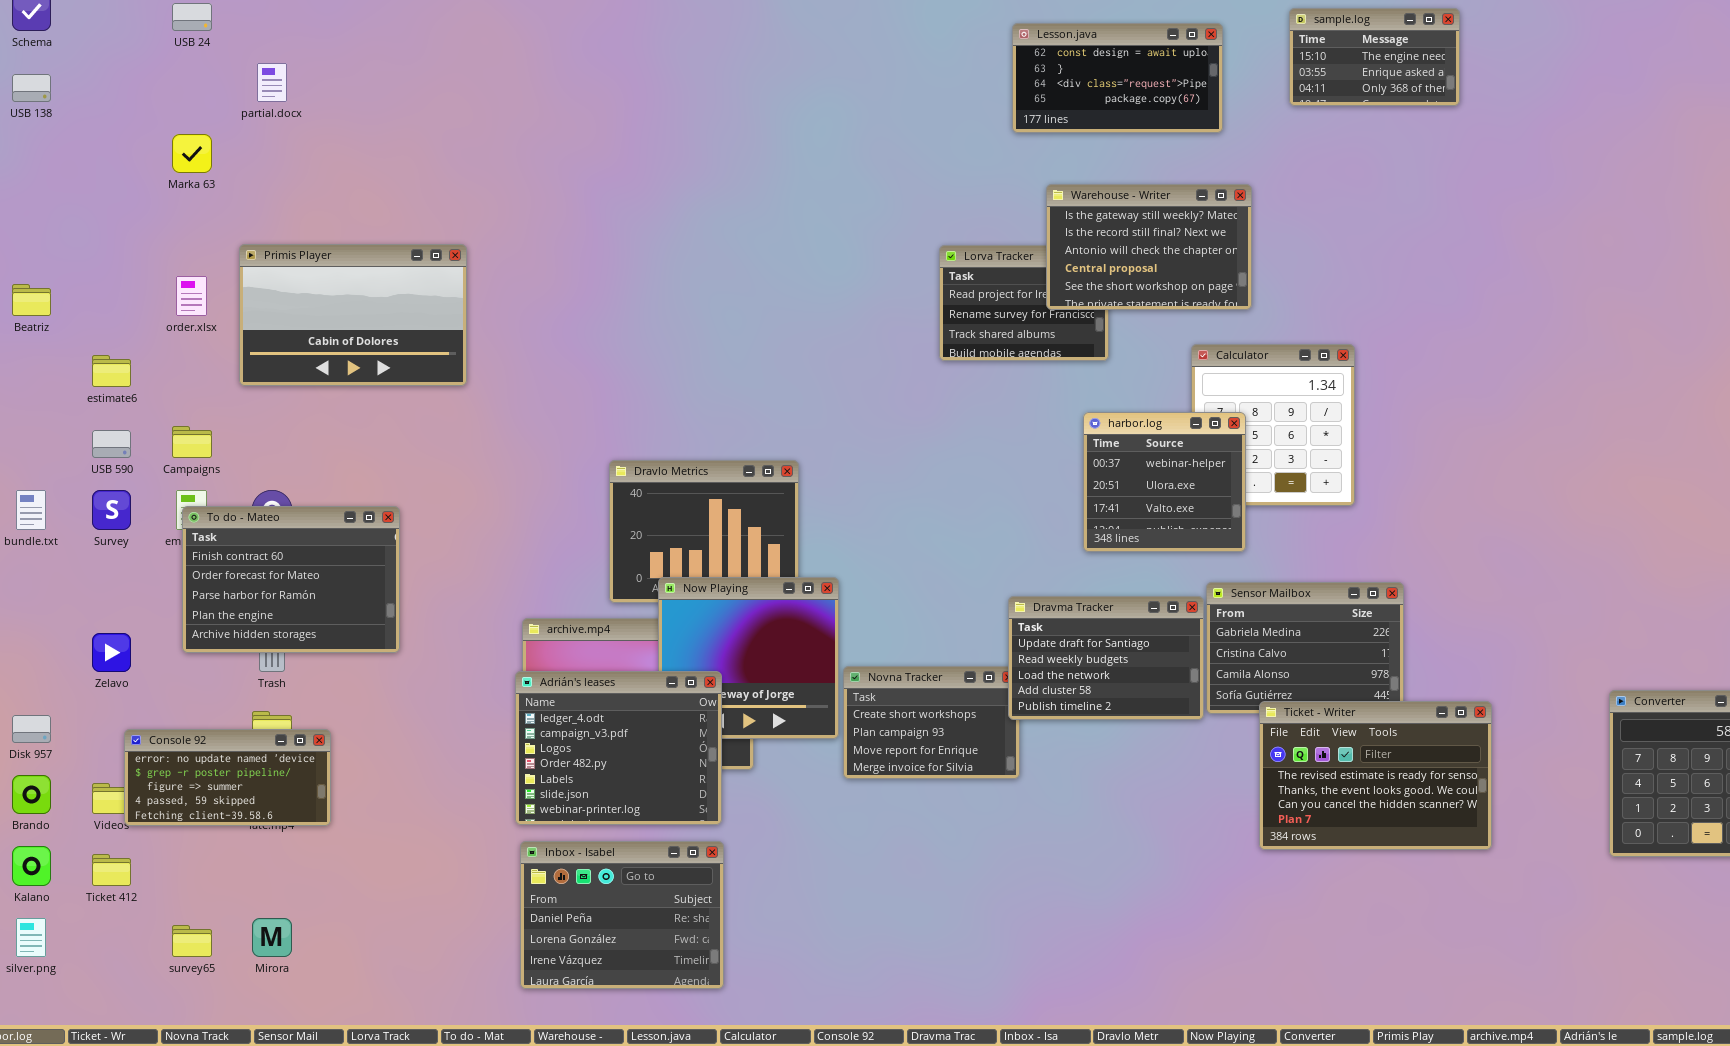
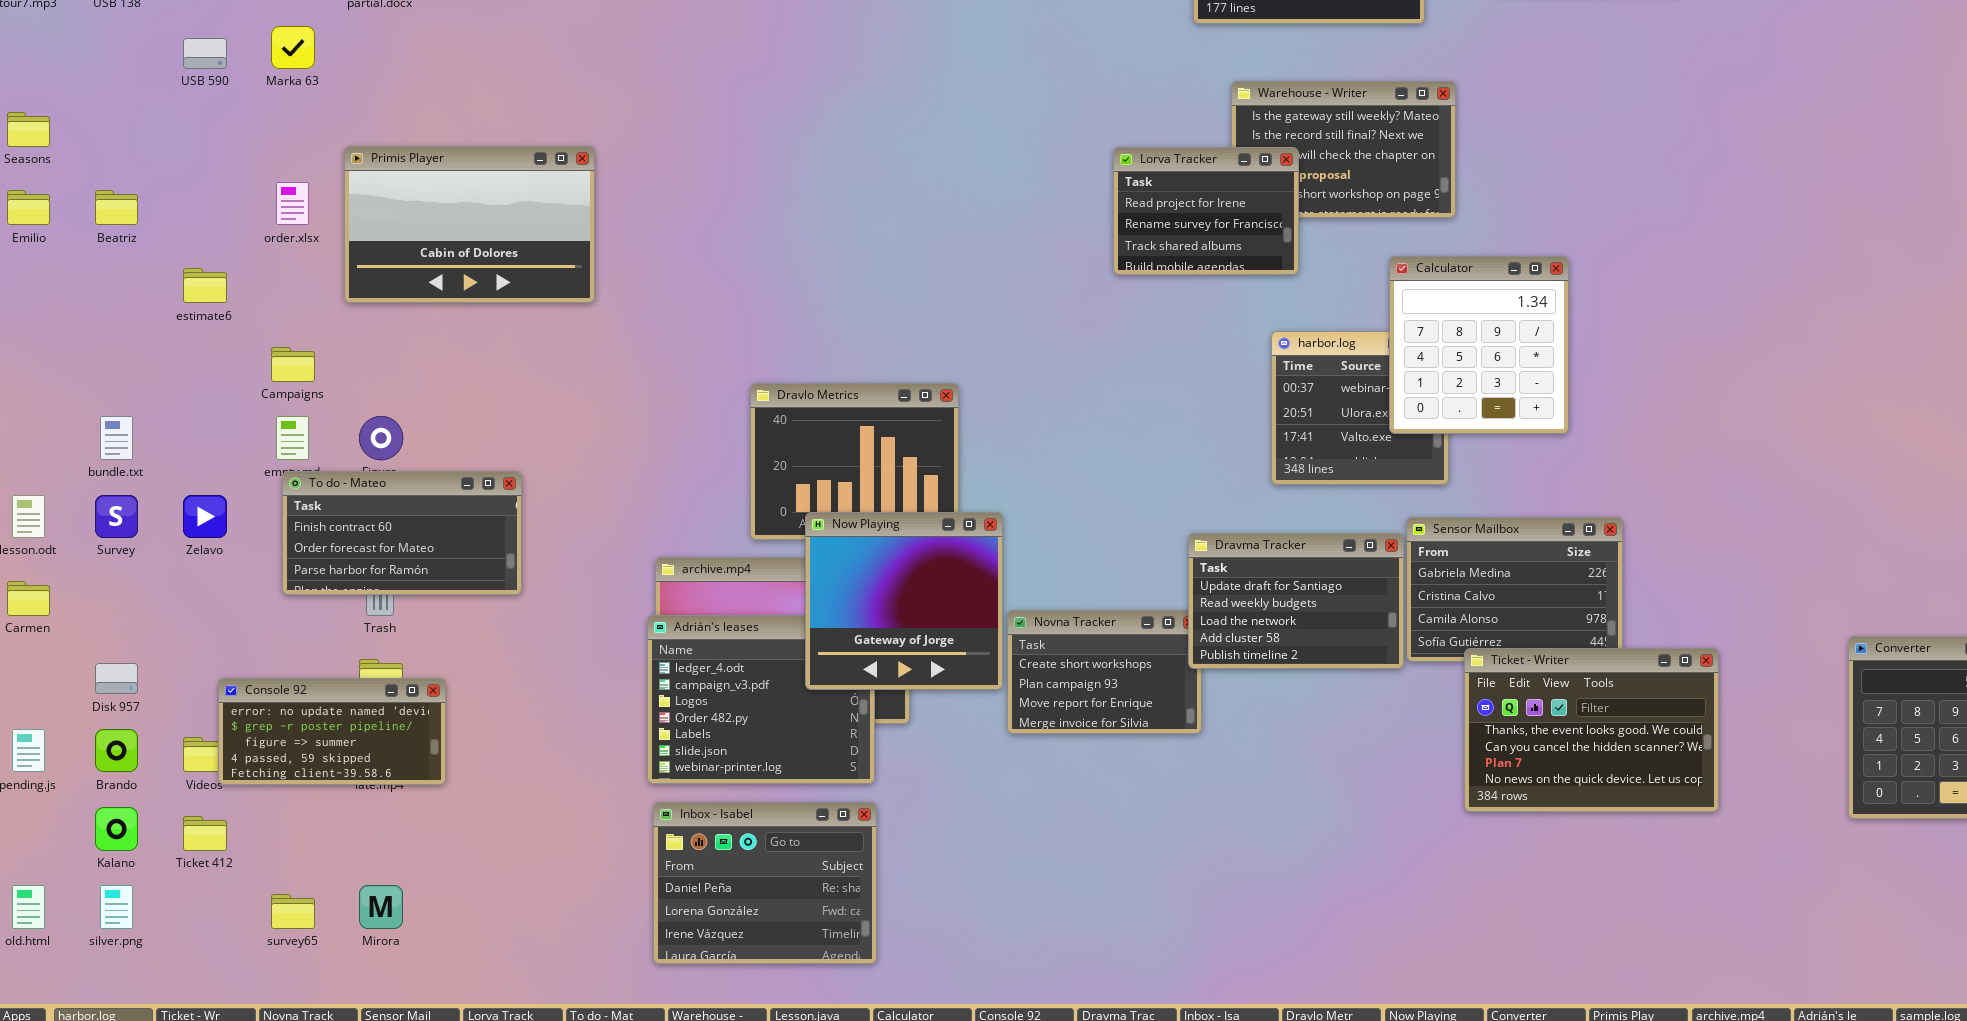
Lorva Tracker: [939,245,1109,361] -> [1113,147,1299,275], raised
Calculator: [1191,344,1355,506] -> [1389,256,1569,434], raised
USB 590: [92,430,131,458] -> [183,38,227,69], moved
Survey: [92,490,131,530] -> [95,495,138,538], moved
To do - Mateo: [182,506,400,653] -> [282,471,522,595], resized
Now Playing: [658,577,839,739] -> [805,512,1003,690], raised
Zelavo: [92,633,131,672] -> [183,495,227,538], moved
Ticket - Writer: [1259,701,1492,850] -> [1464,648,1719,812], scrolled down 1 row

